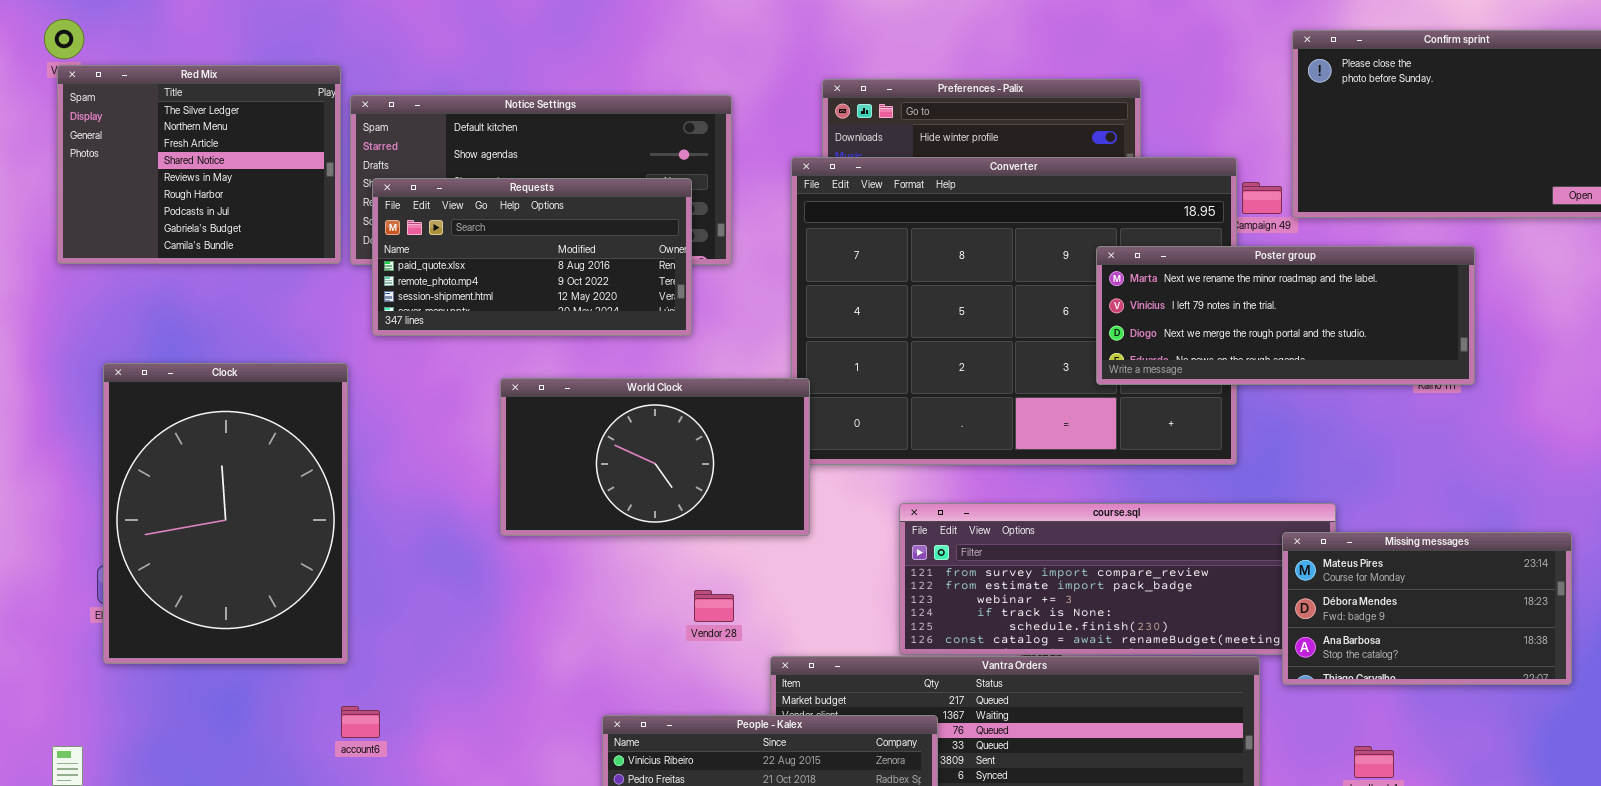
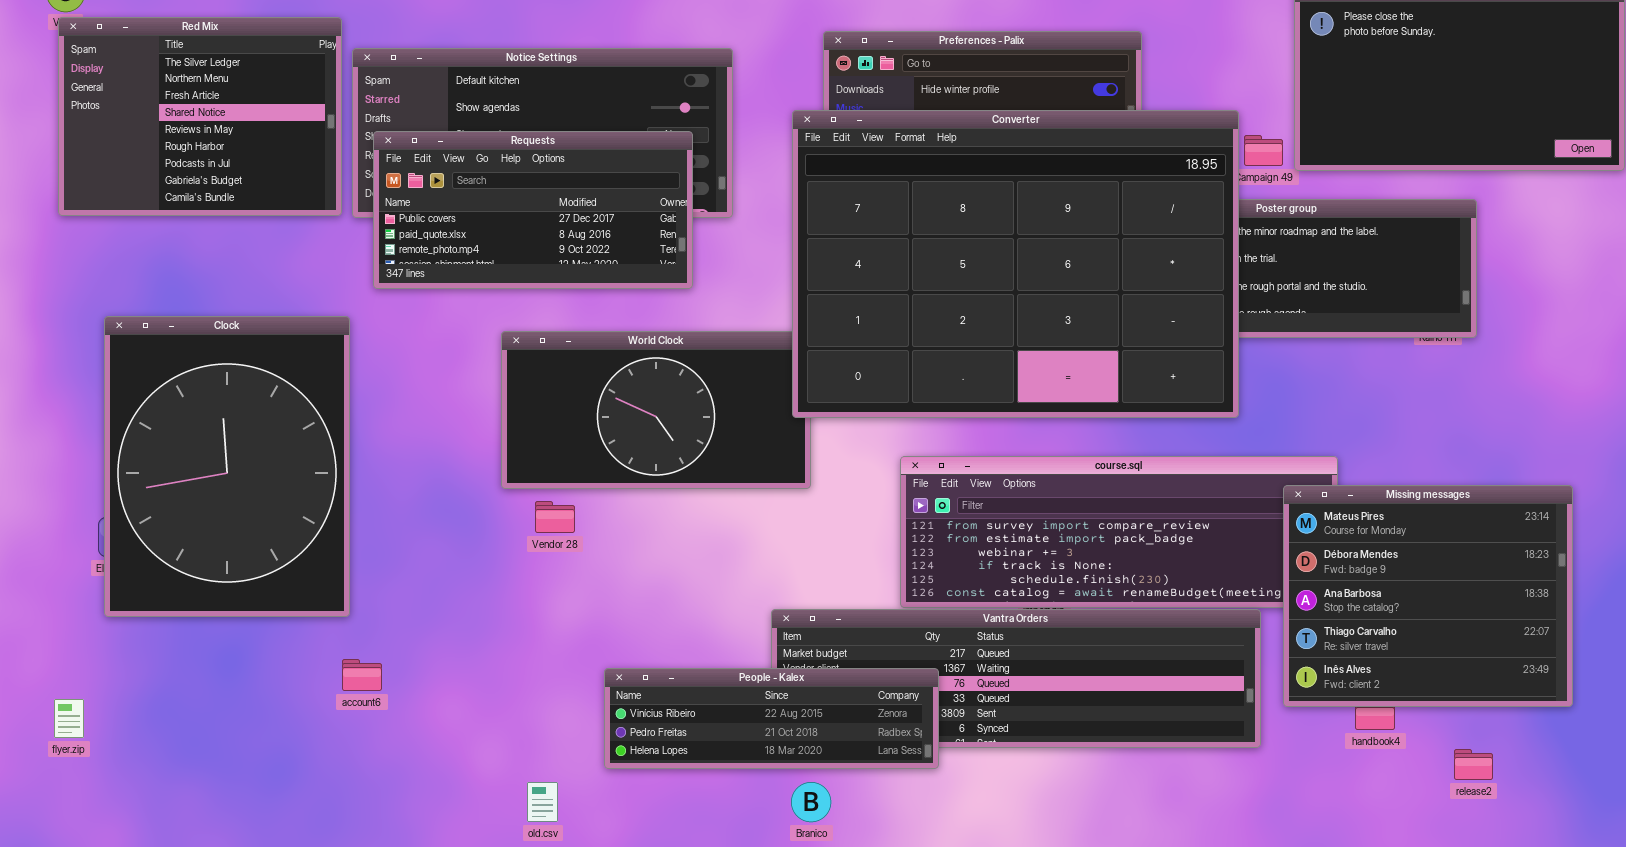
Converter: [791,157,1237,465] -> [792,110,1239,418], raised
Requests: [372,178,692,336] -> [373,131,693,289], scrolled up 1 row
Missing messages: [1282,532,1572,685] -> [1283,485,1573,707], resized
Vendor 28: [694,590,734,622] -> [535,501,575,533], moved

